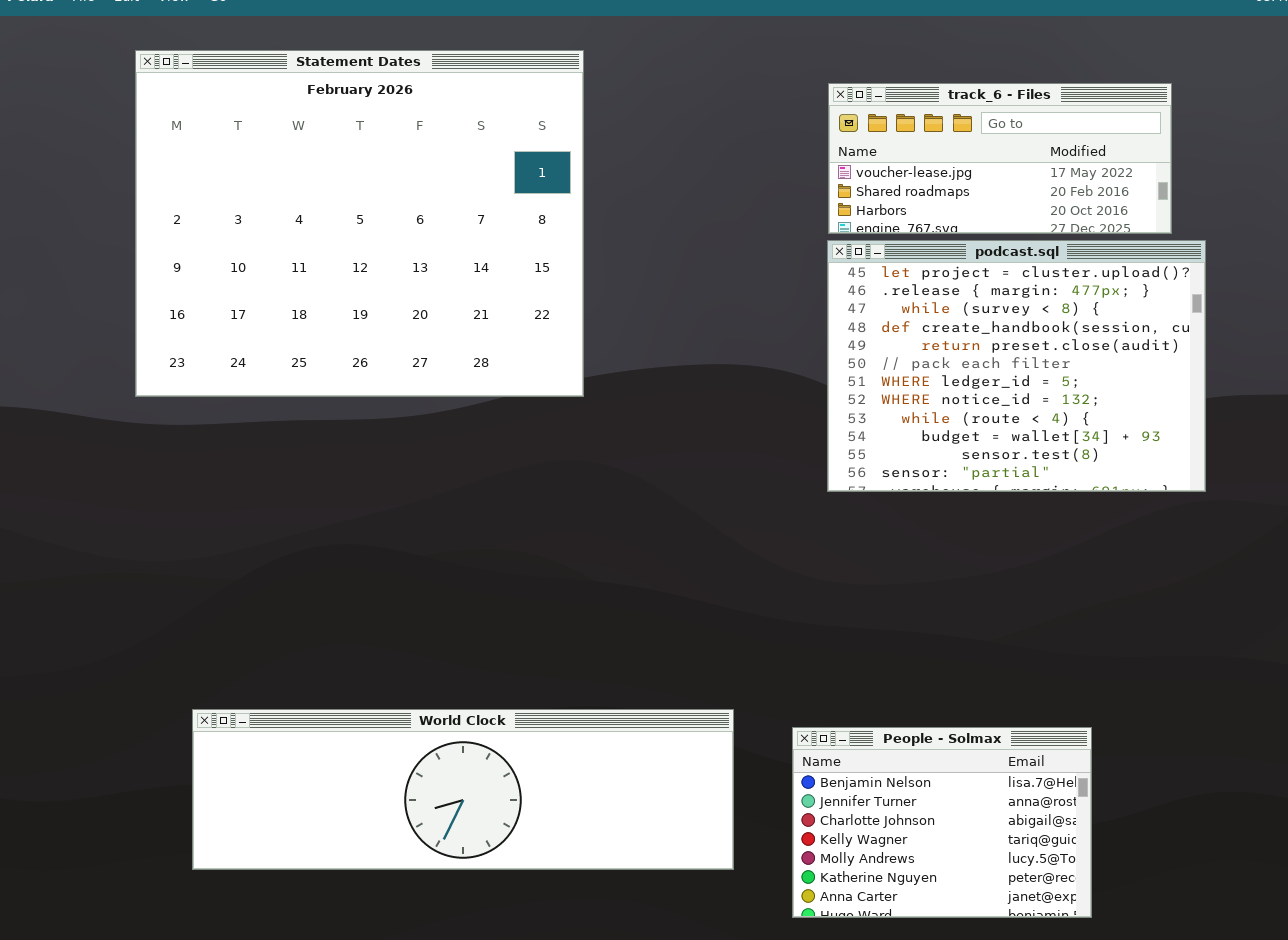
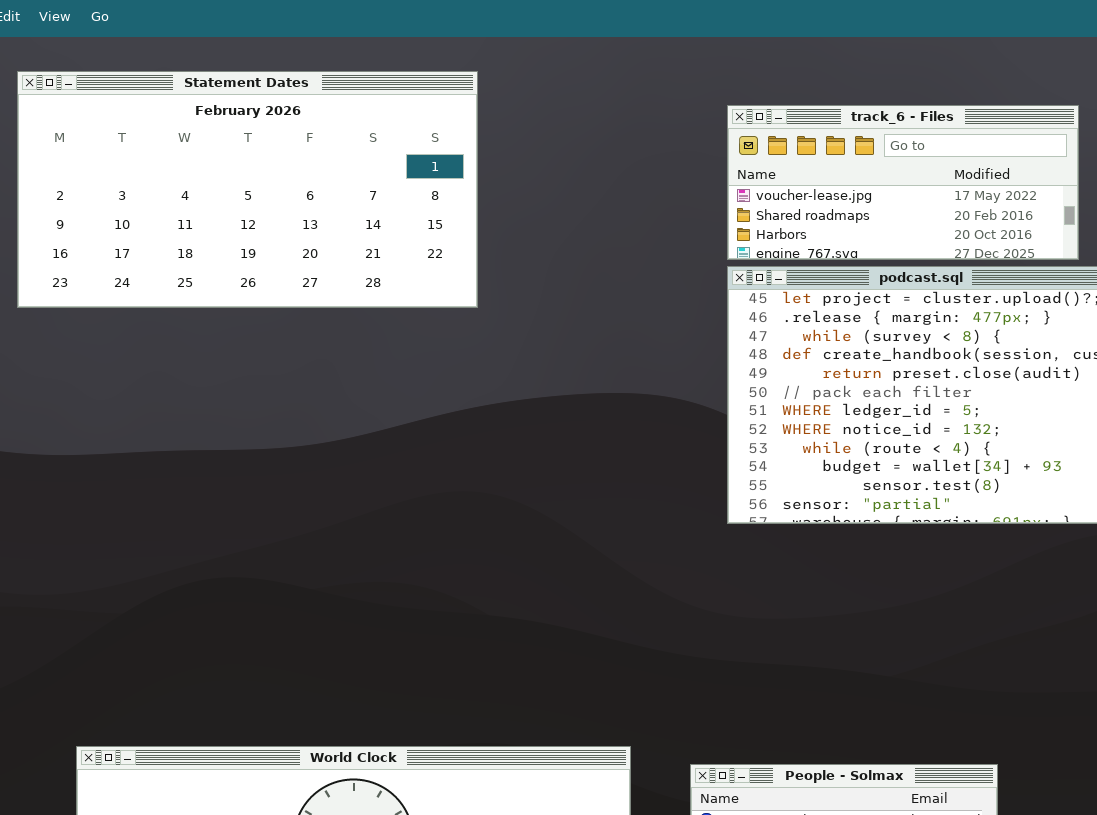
Statement Dates: [135,50,584,397] -> [17,71,478,308], resized

